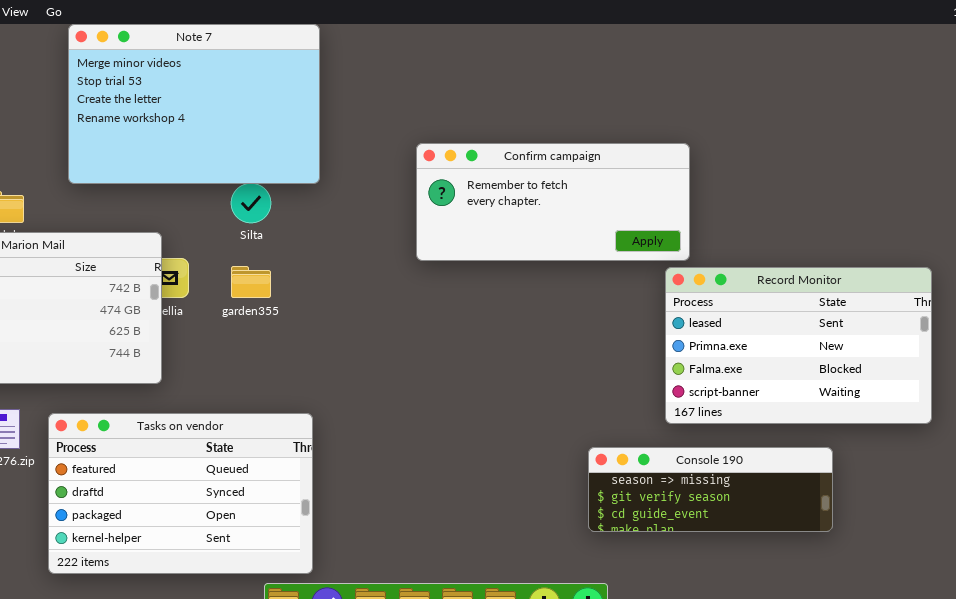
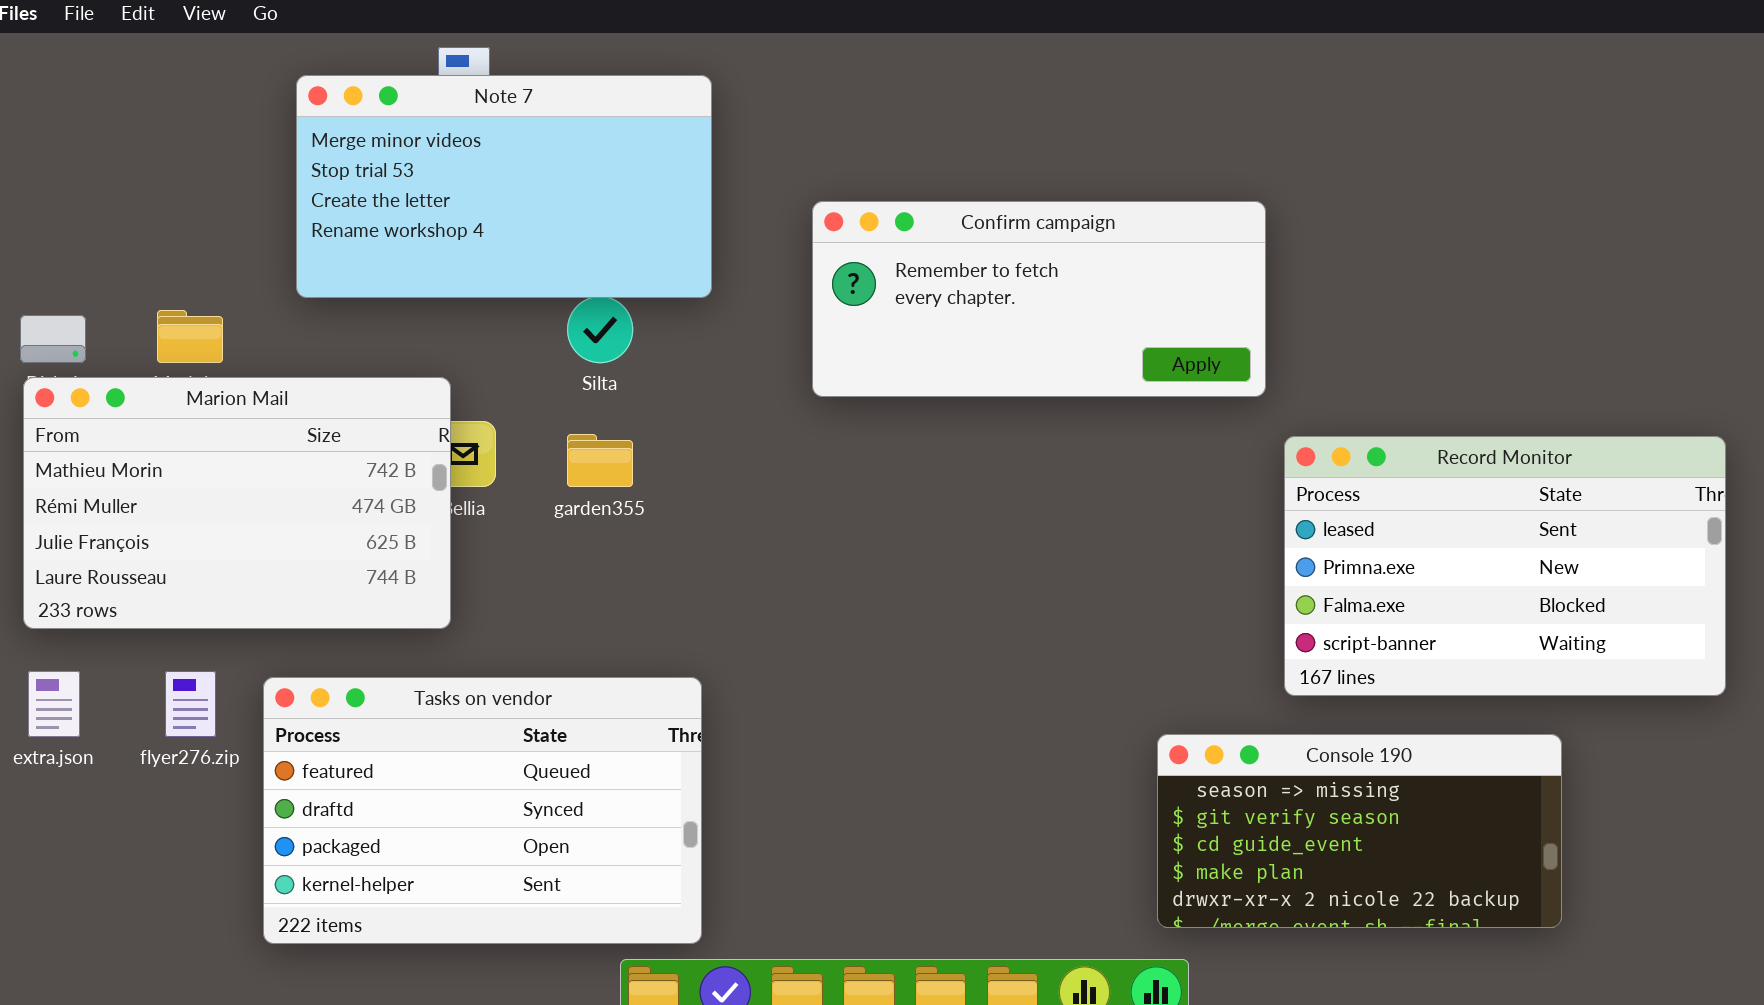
Note 7: [68,24,320,184] -> [296,75,712,298], resized
Confirm campaign: [416,143,690,261] -> [812,201,1266,397], moved
Console 190: [588,447,833,532] -> [1157,734,1562,928], resized

